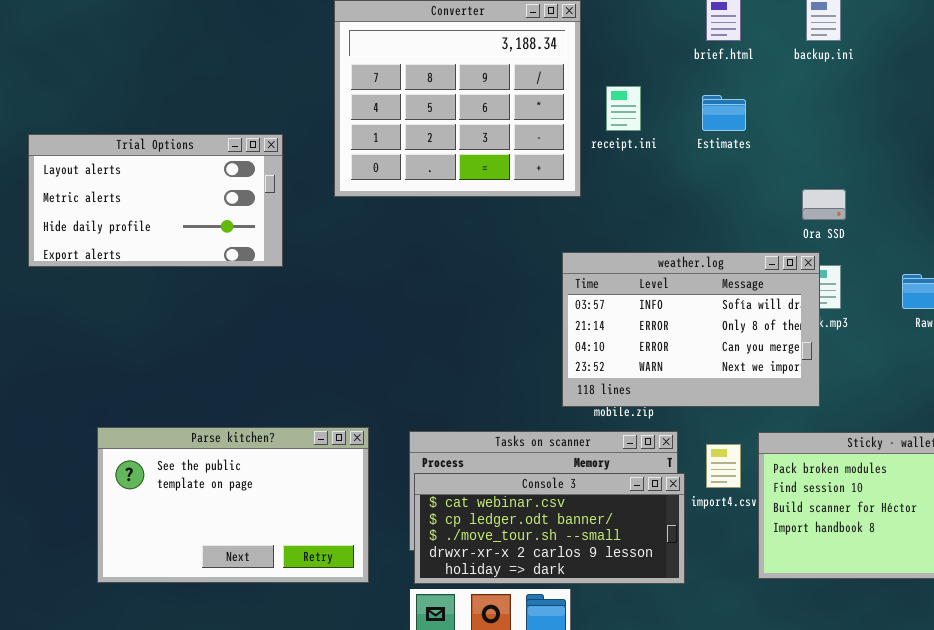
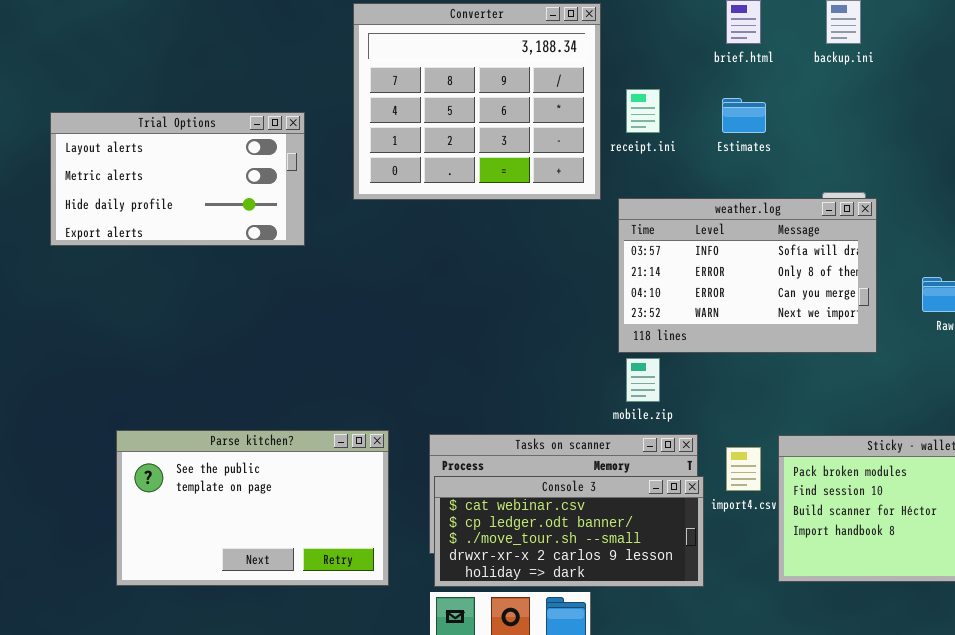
Trial Options: [28,134,283,267] -> [50,112,305,246], moved
weather.log: [562,252,820,407] -> [618,198,877,353], moved

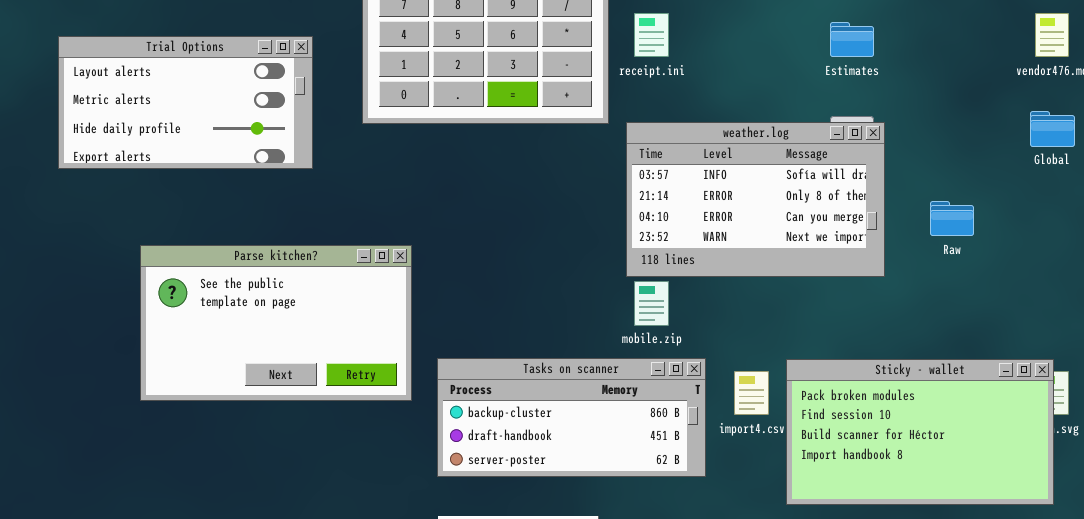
Estimates: [722,98,766,133] -> [830,22,874,57], moved
Parse kitchen?: [116,430,389,586] -> [140,245,412,401], moved
Console 3: [434,476,704,587] -> none, closed

